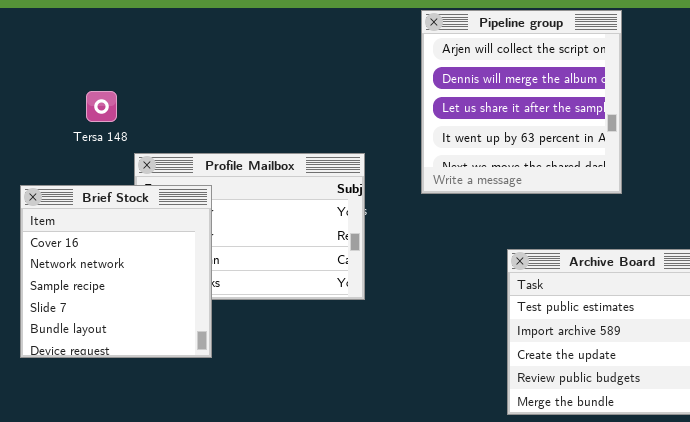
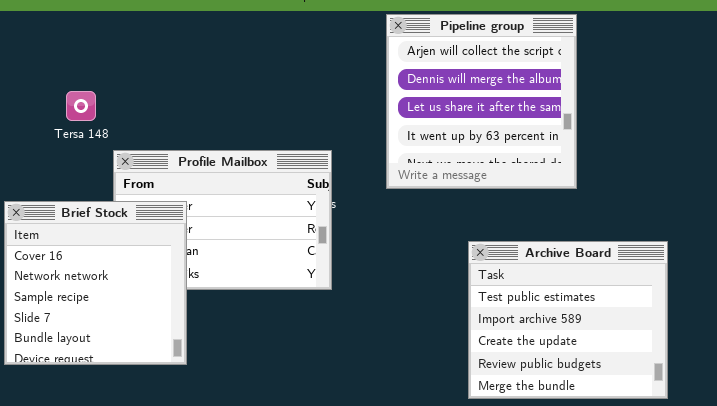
Brief Stock: [20,185,212,358] -> [4,201,187,365], moved

